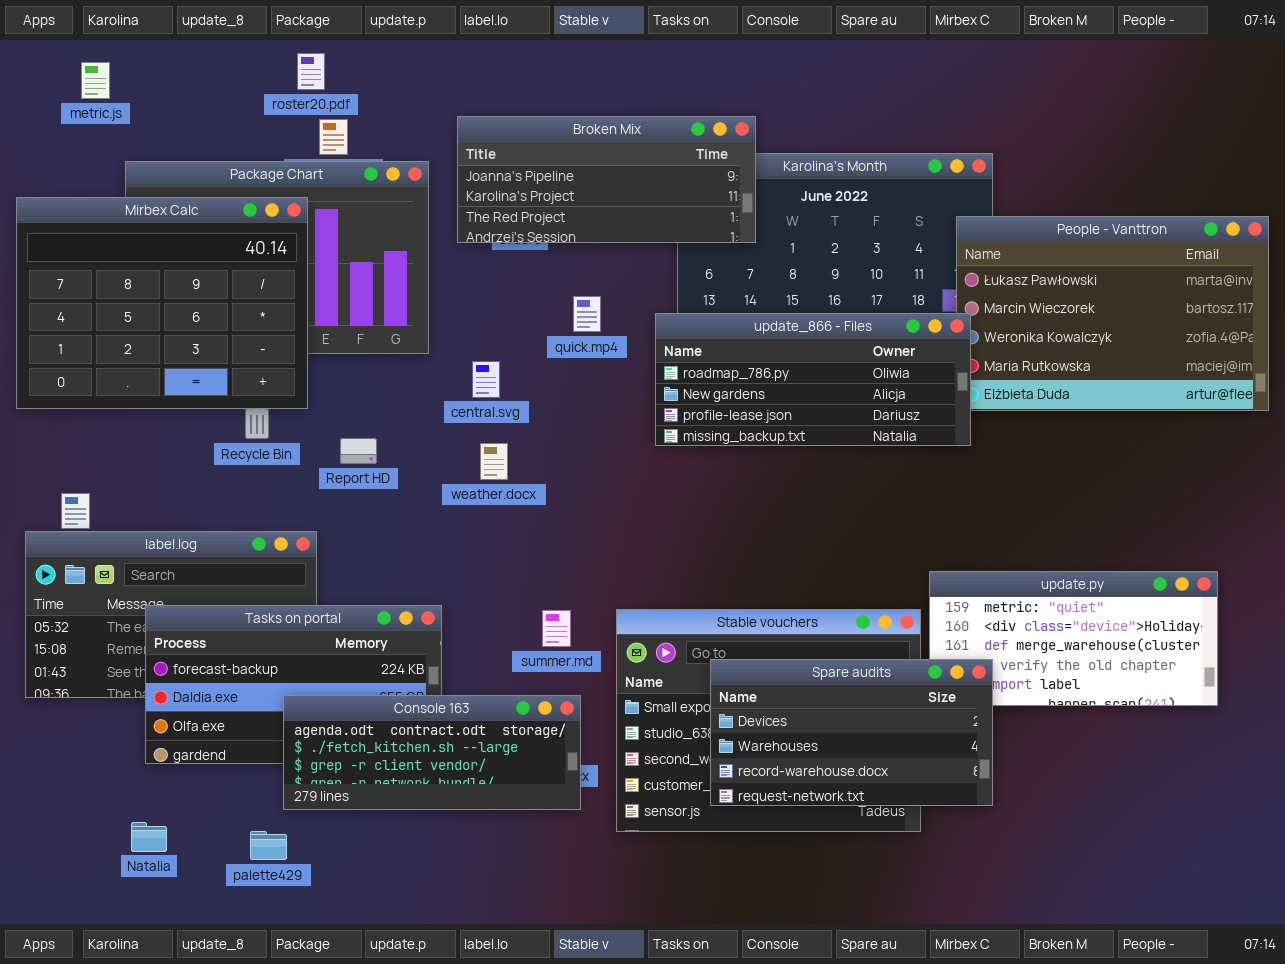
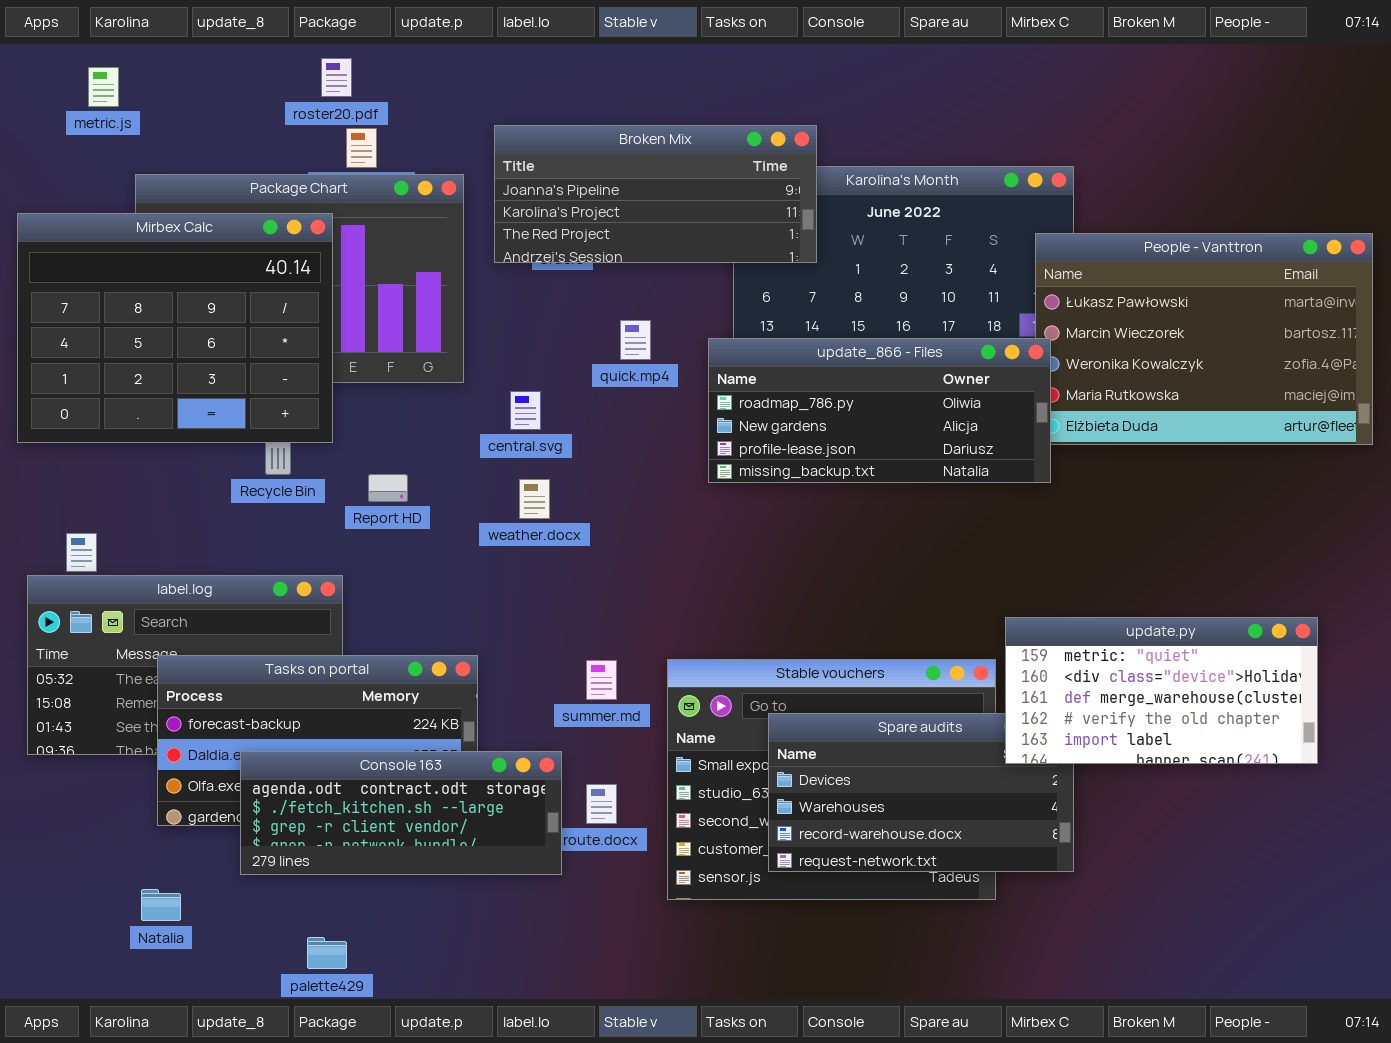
update.py: [929,571,1218,706] -> [1005,617,1318,764], raised
Console 163: [283,695,581,810] -> [240,751,562,875], moved
palette429: [250,831,287,860] -> [307,937,347,969], moved

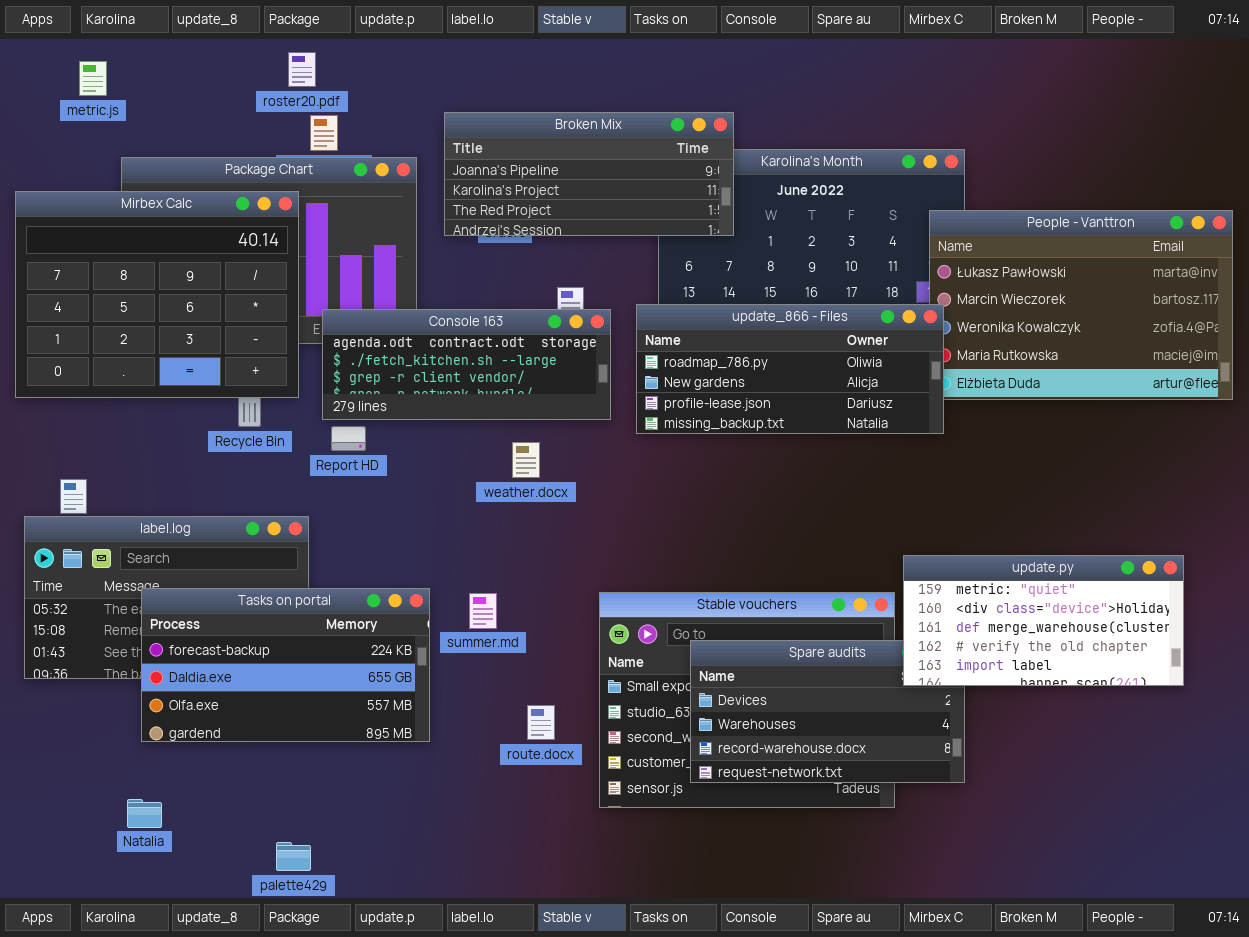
weather.docx: [519,479,550,519] -> [512,442,540,478], moved
summer.md: [586,660,617,700] -> [469,593,497,629], moved
Console 163: [240,751,562,875] -> [322,309,611,420], moved

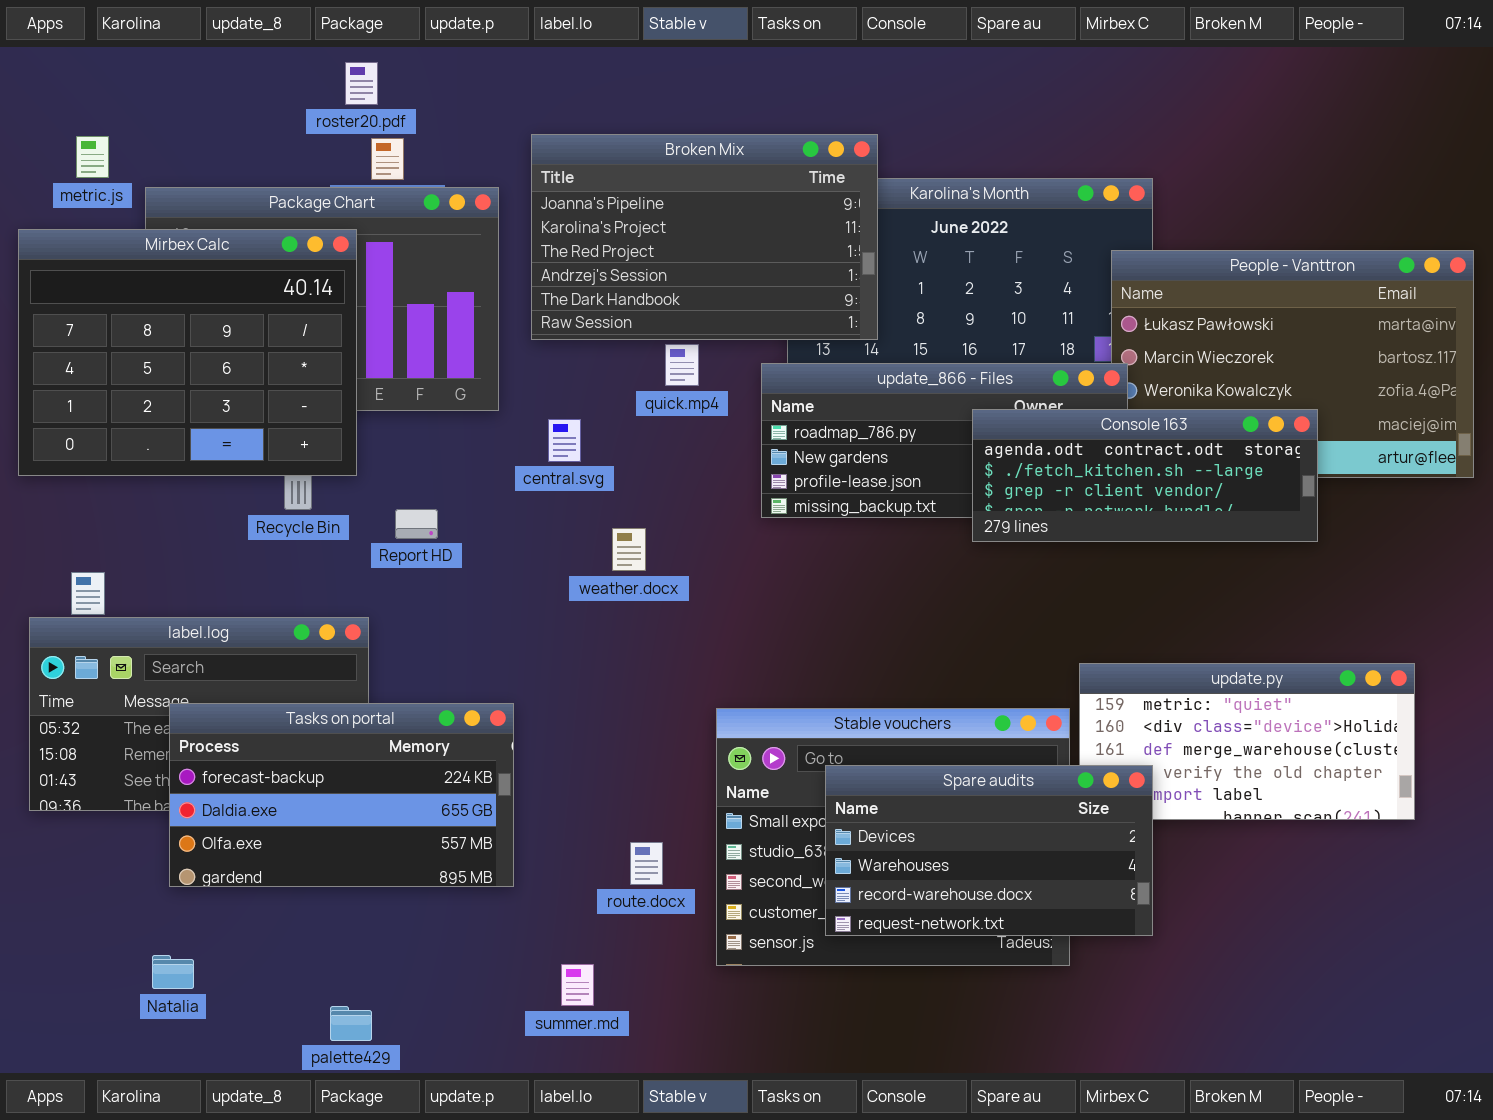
metric.js: [79,61,107,96] -> [76,136,109,178], moved
Broken Mix: [444,112,734,236] -> [531,134,878,340], resized
Console 163: [322,309,611,420] -> [972,409,1318,542], moved
summer.md: [469,593,497,629] -> [561,964,594,1006], moved
Spare audits: [690,640,965,783] -> [825,765,1153,936], raised

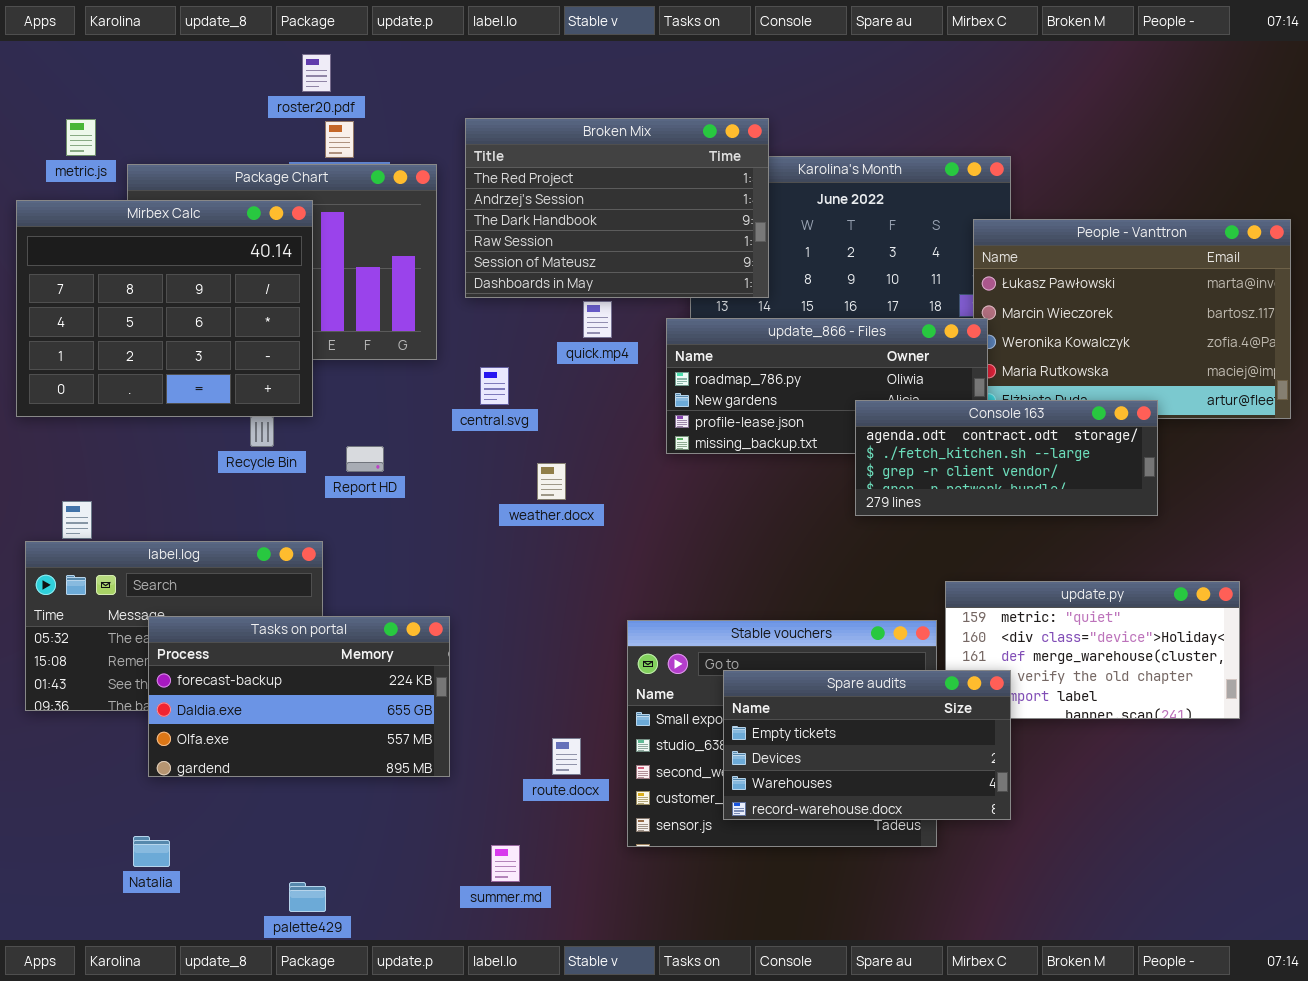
Broken Mix: [531,134,878,340] -> [465,118,769,298], scrolled down 2 rows
Console 163: [972,409,1318,542] -> [855,400,1158,516], moved
Spare audits: [825,765,1153,936] -> [723,670,1011,820], scrolled up 1 row

